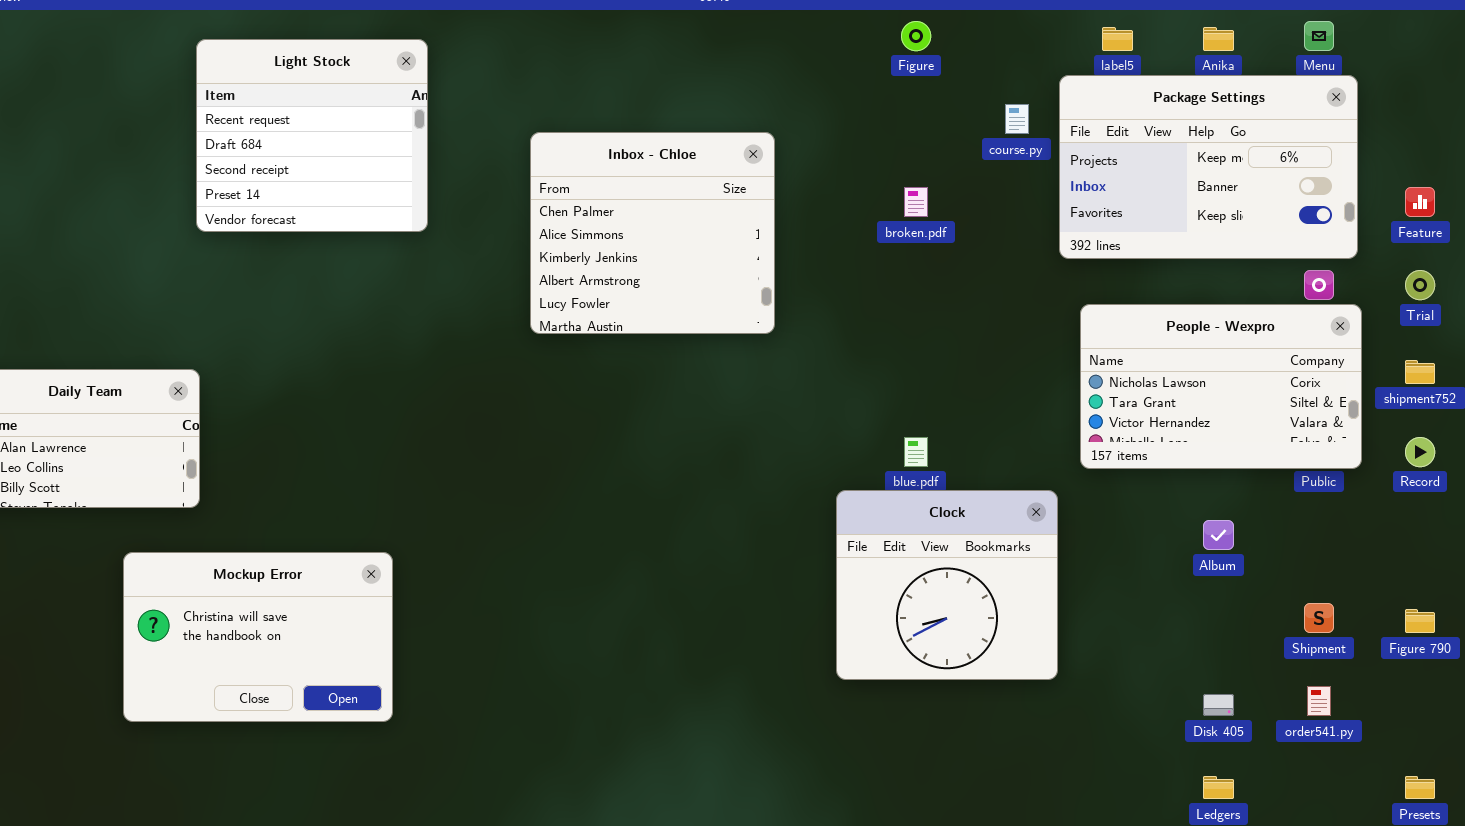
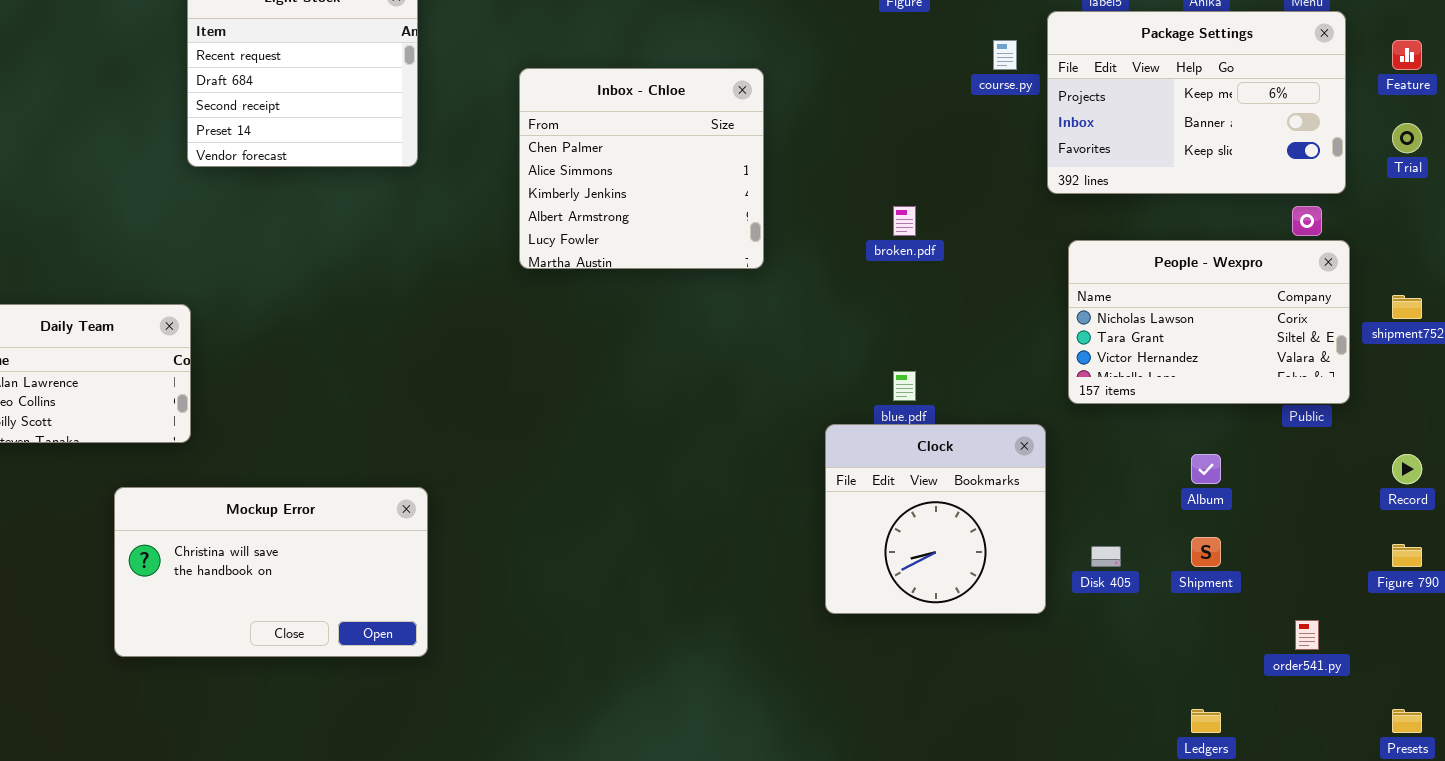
broken.pdf: [904,187,928,217] -> [893,206,916,236], moved
Feature: [1405,187,1435,217] -> [1392,40,1422,70], moved
Trial: [1405,270,1435,300] -> [1392,123,1422,153], moved
Record: [1405,437,1435,467] -> [1392,454,1422,484], moved
Mockup Error: [123,552,393,722] -> [114,487,428,657], resized
Shipment: [1304,603,1334,633] -> [1191,537,1221,567], moved
Disk 405: [1203,694,1234,716] -> [1091,546,1121,567], moved

